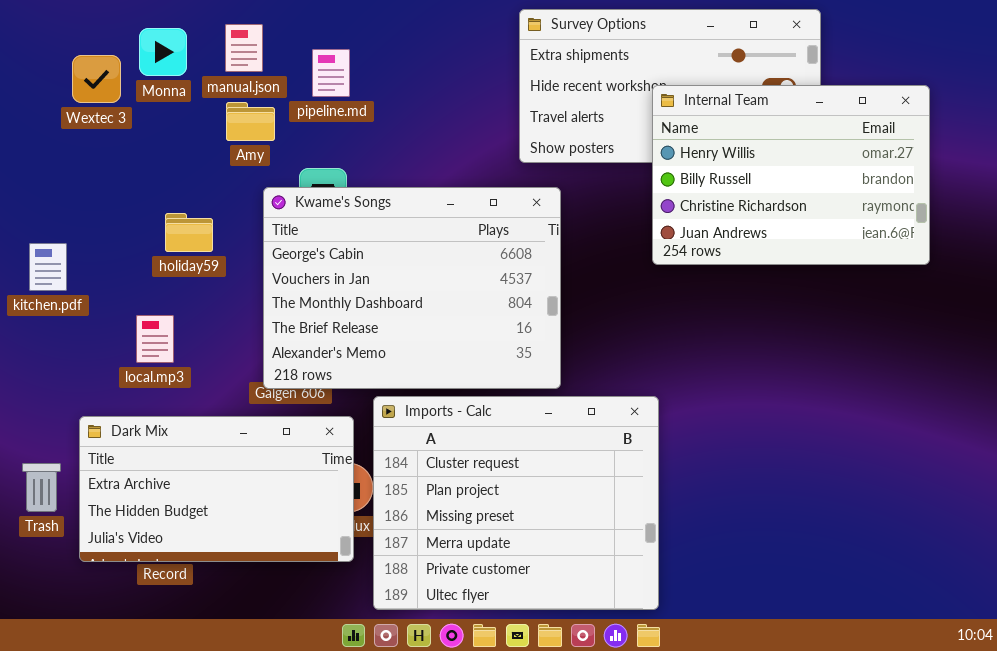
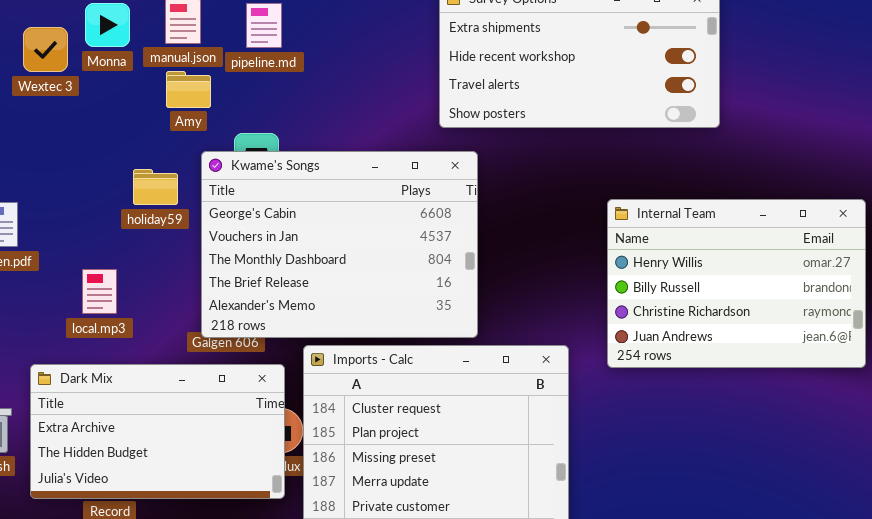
pipeline.md: [312,49,350,97] -> [246,3,282,48], moved
Internal Team: [652,85,930,265] -> [607,199,866,368], moved
holiday59: [165,213,213,252] -> [133,169,178,205], moved

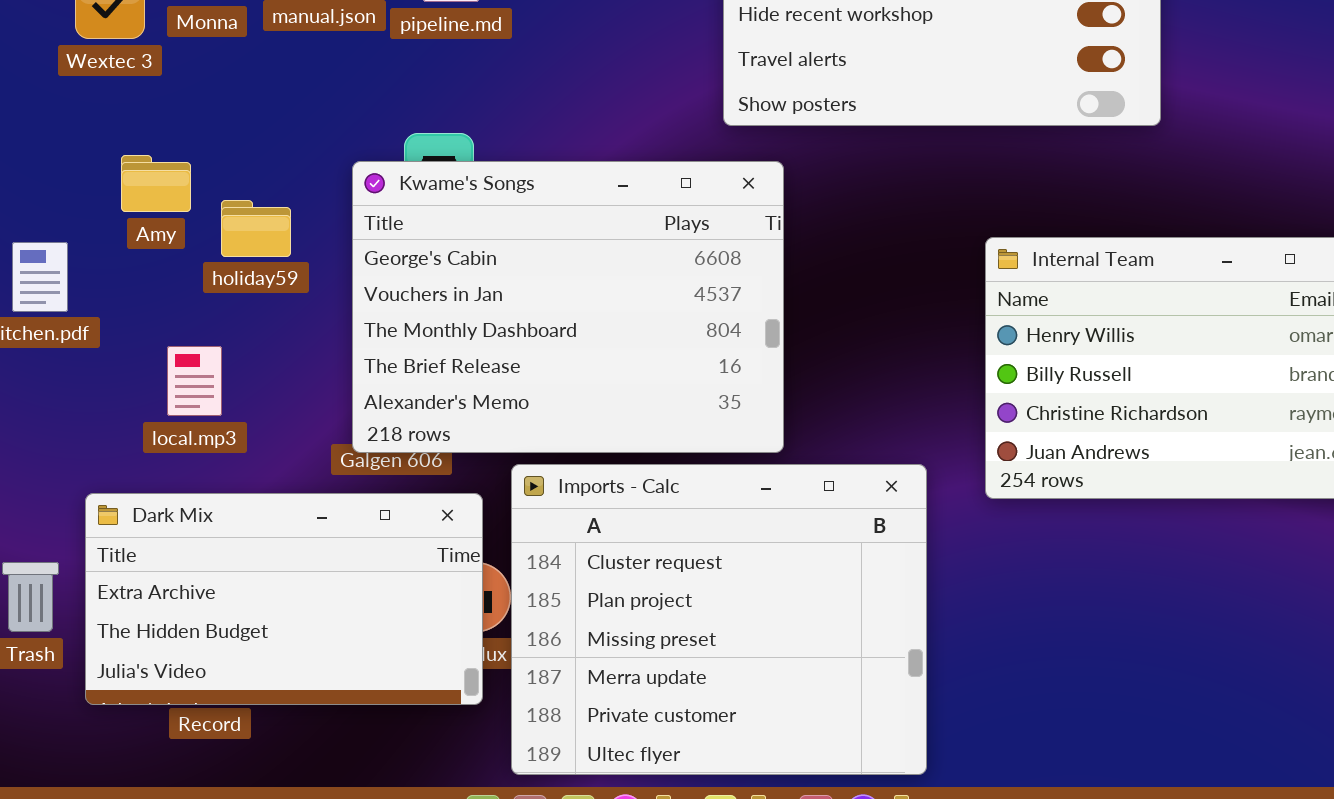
Amy: [166,71,211,108] -> [121,155,191,212], moved
holiday59: [133,169,178,205] -> [221,200,291,257], moved

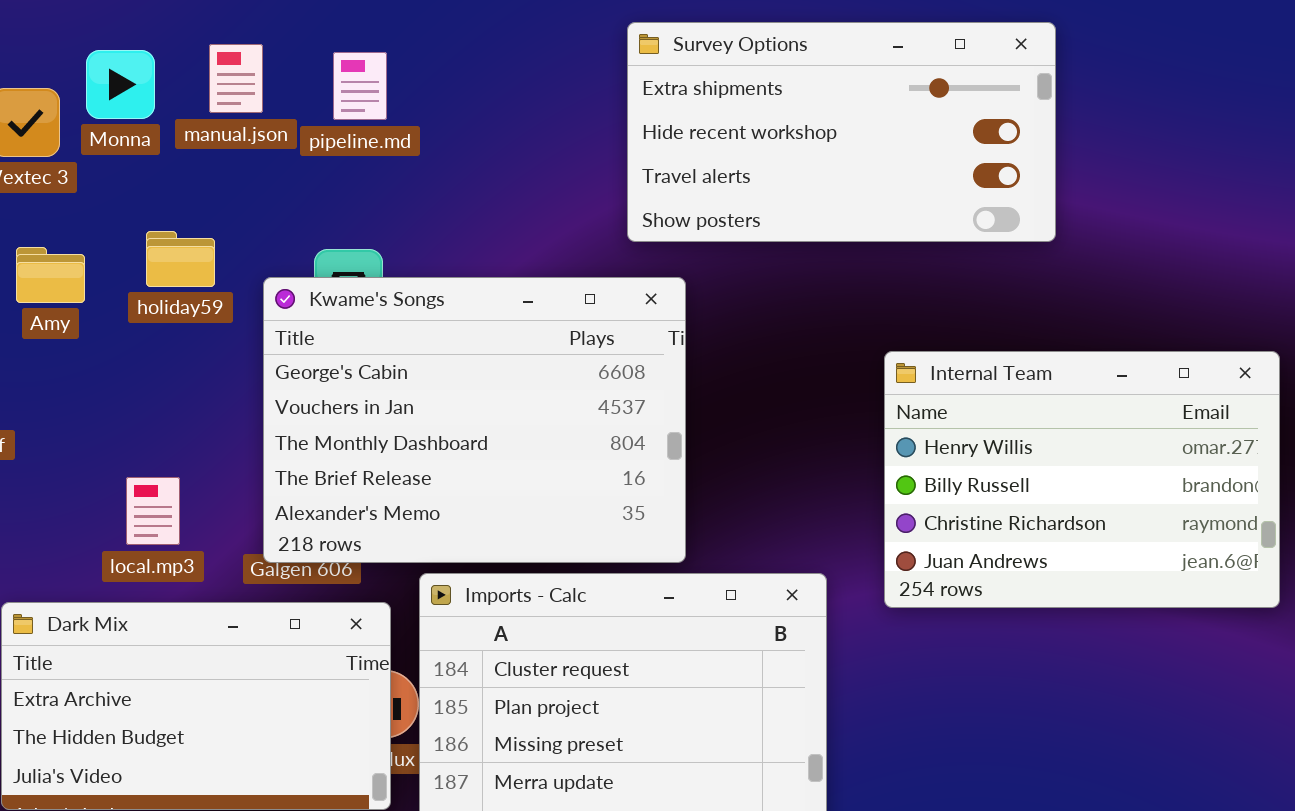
Amy: [121,155,191,212] -> [16,247,85,303], moved
holiday59: [221,200,291,257] -> [146,231,215,287], moved
local.mp3: [167,346,222,416] -> [126,477,180,545], moved

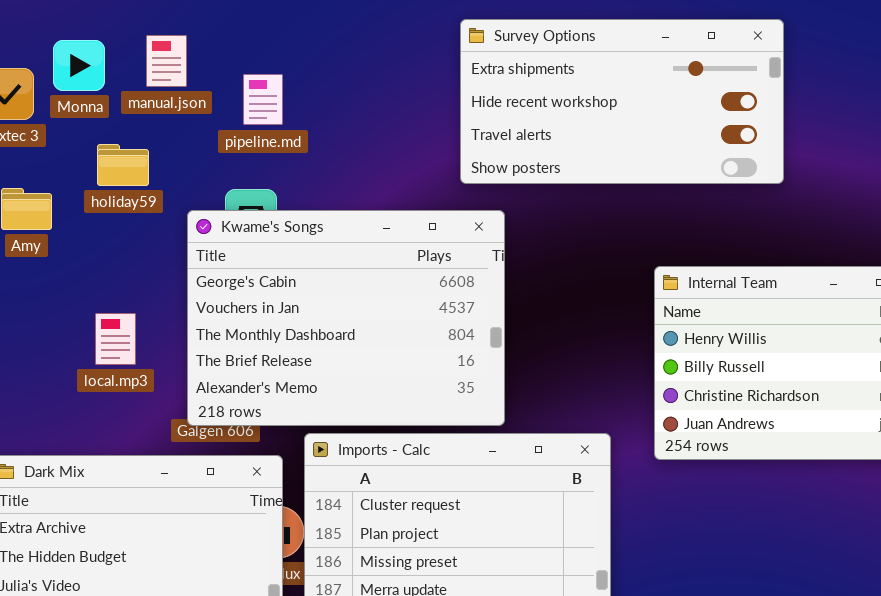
pipeline.md: [333,52,387,120] -> [243,74,283,125], moved
holiday59: [146,231,215,287] -> [97,144,149,186], moved
local.mp3: [126,477,180,545] -> [95,313,136,365], moved

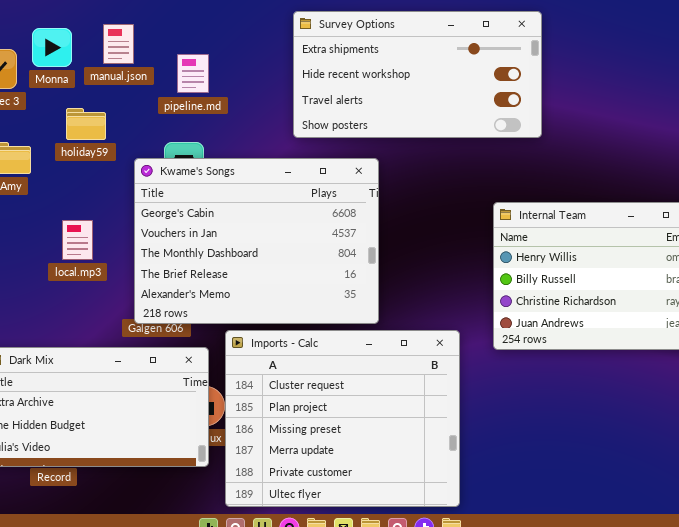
Survey Options: [460,19,784,184] -> [293,11,542,138], moved
local.mp3: [95,313,136,365] -> [62,220,93,260], moved

